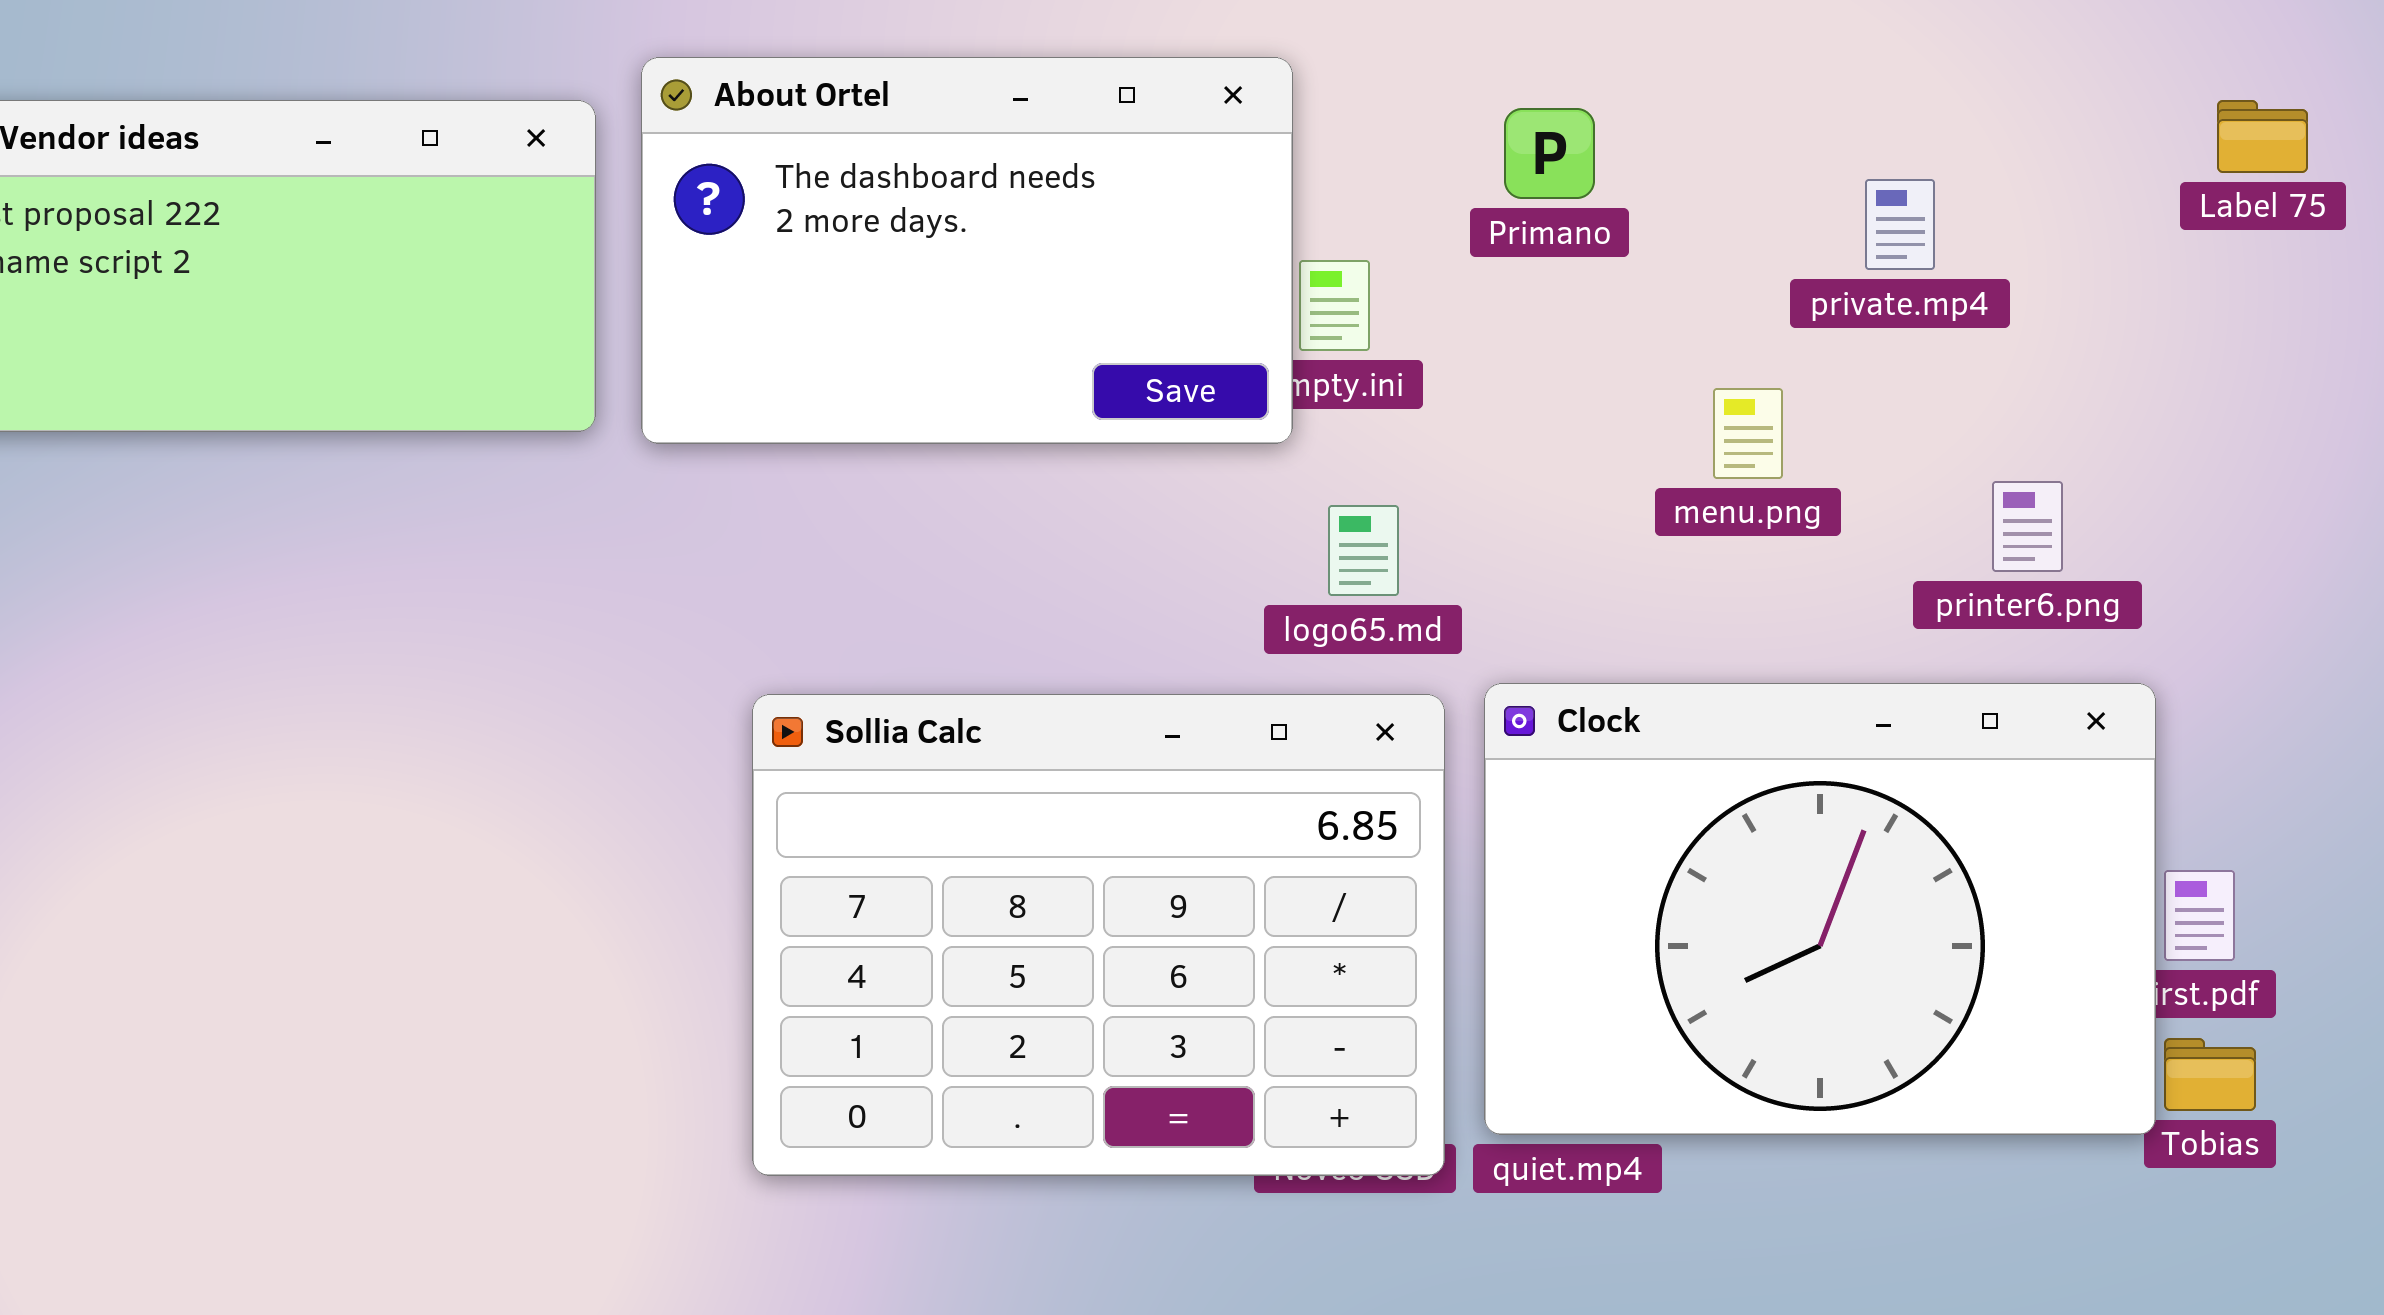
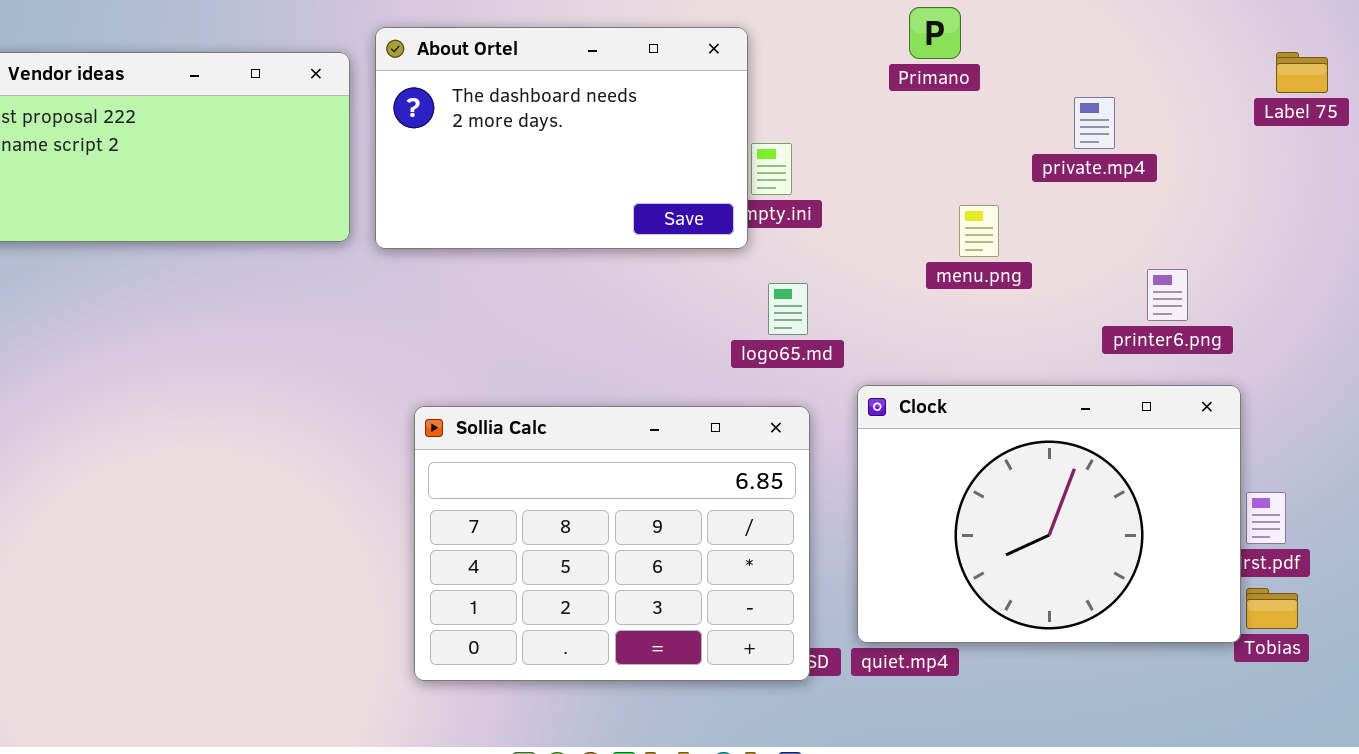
Primano: [1504,108,1595,199] -> [909,7,961,59], moved
menu.png: [1713,388,1783,479] -> [959,205,999,257], moved
Sollia Calc: [752,694,1445,1176] -> [414,406,810,681], moved

